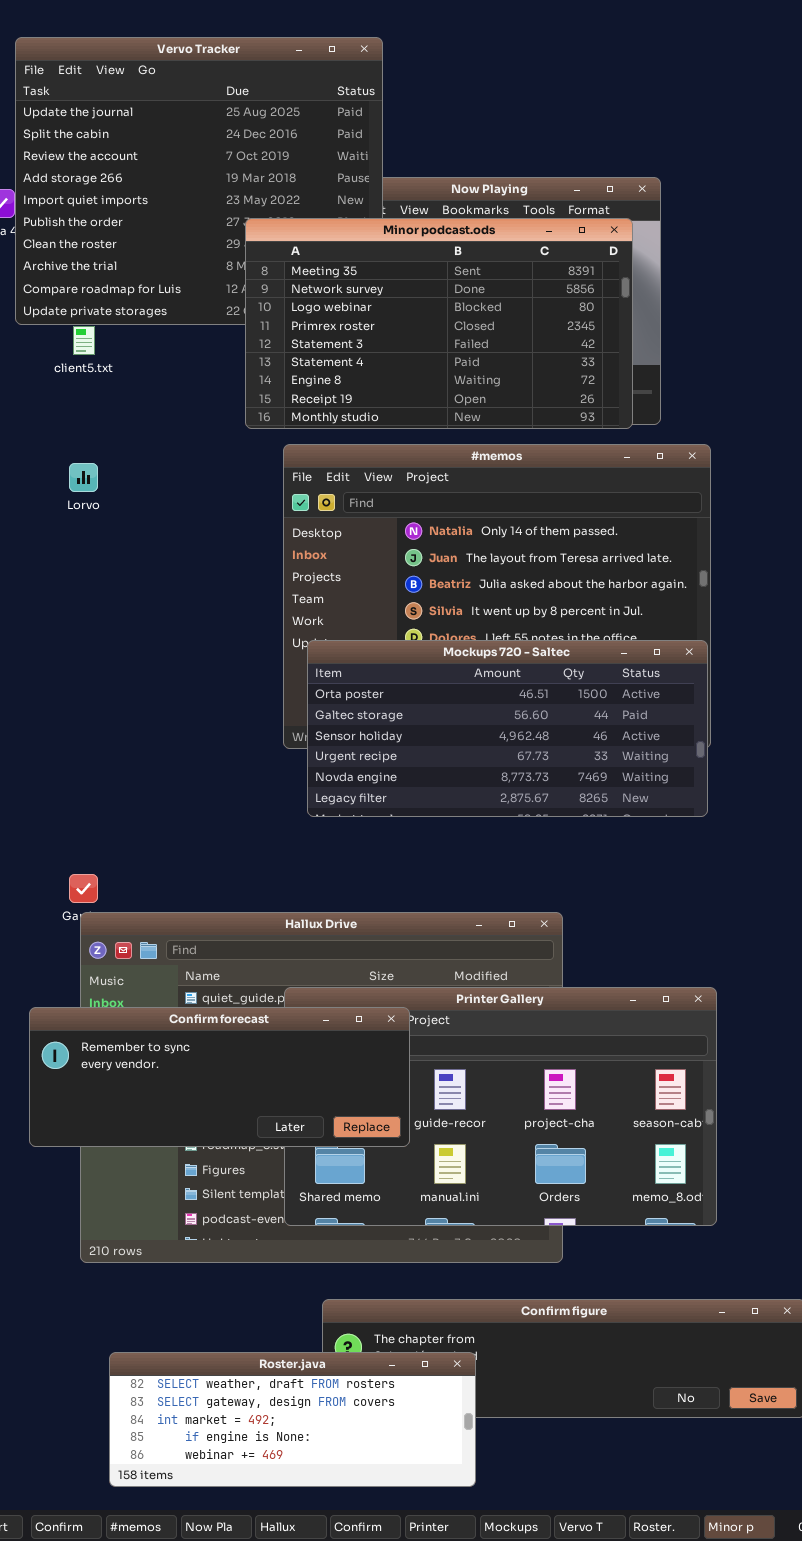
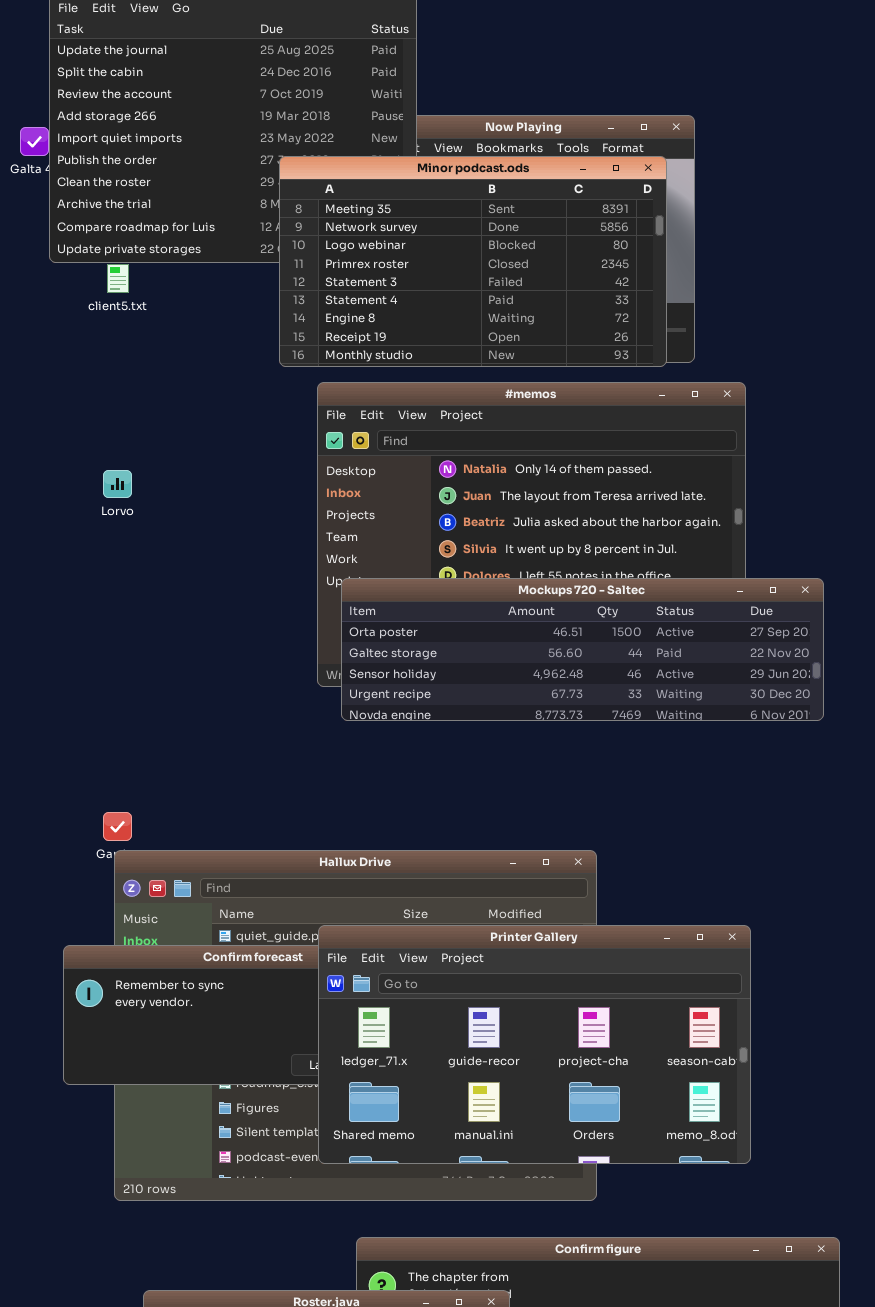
Lorvo: [69,463,98,492] -> [103,470,132,498], moved
Mockups 720 - Saltec: [307,640,708,817] -> [341,578,824,721], resized
Printer Gallery: [284,987,717,1226] -> [318,925,751,1164], raised

